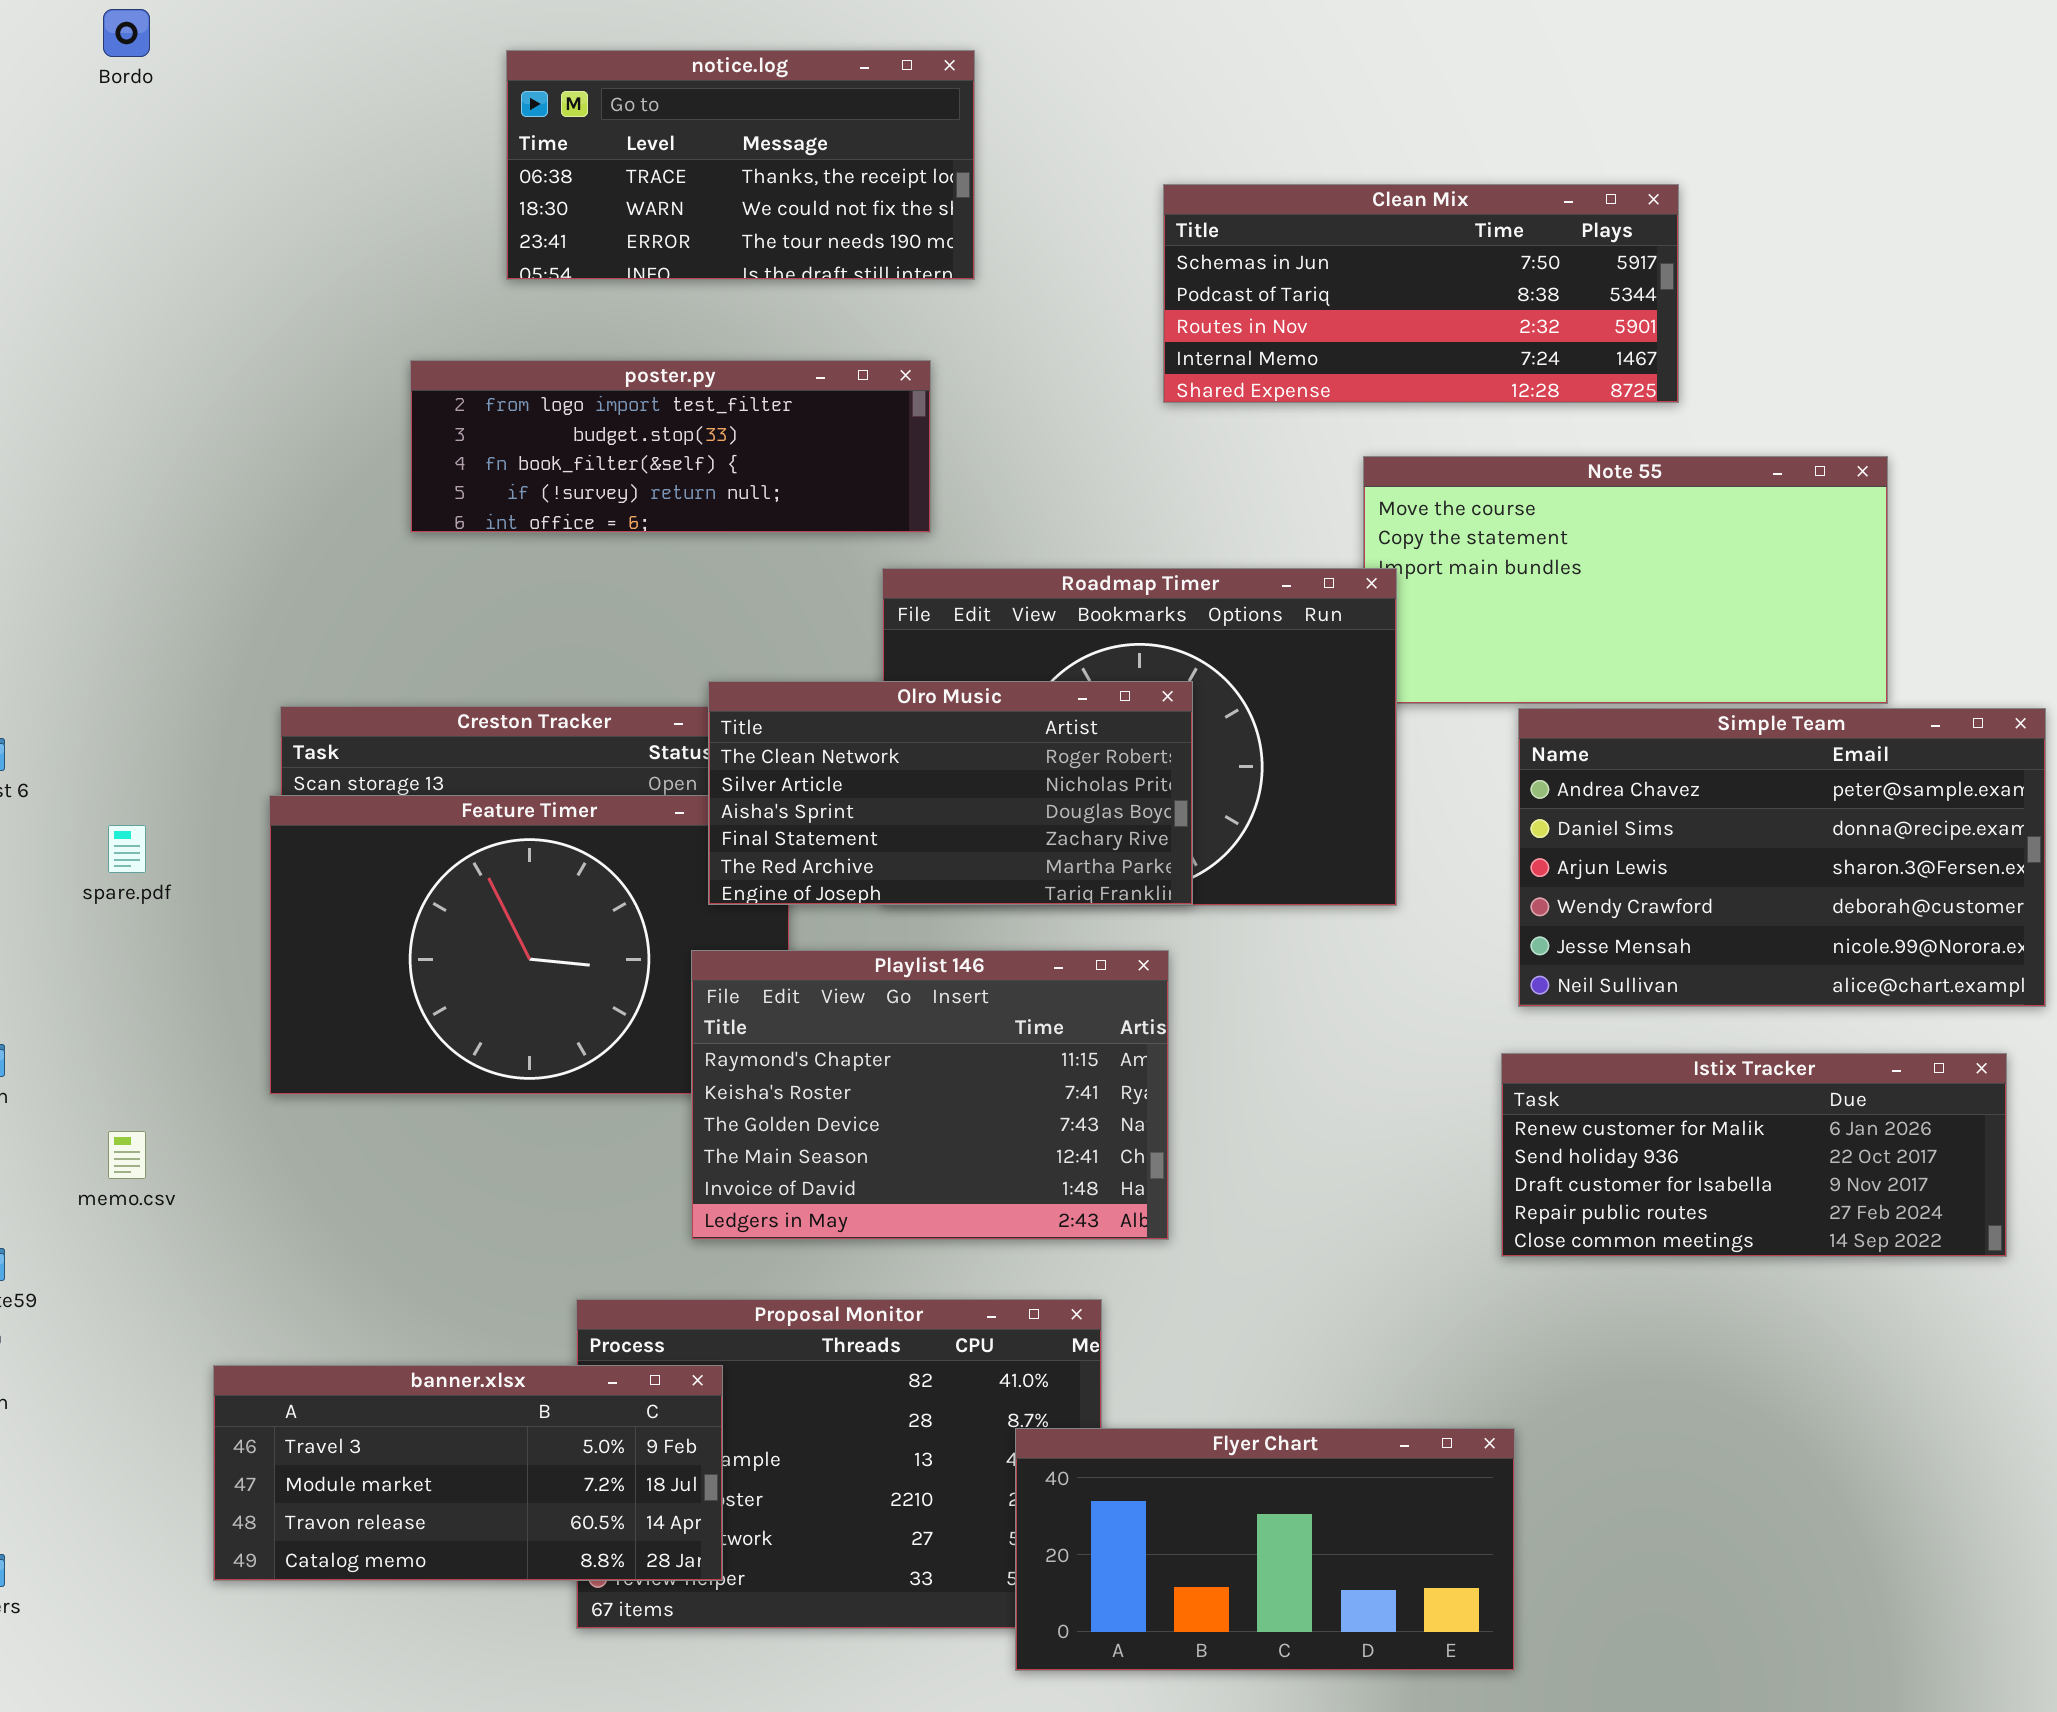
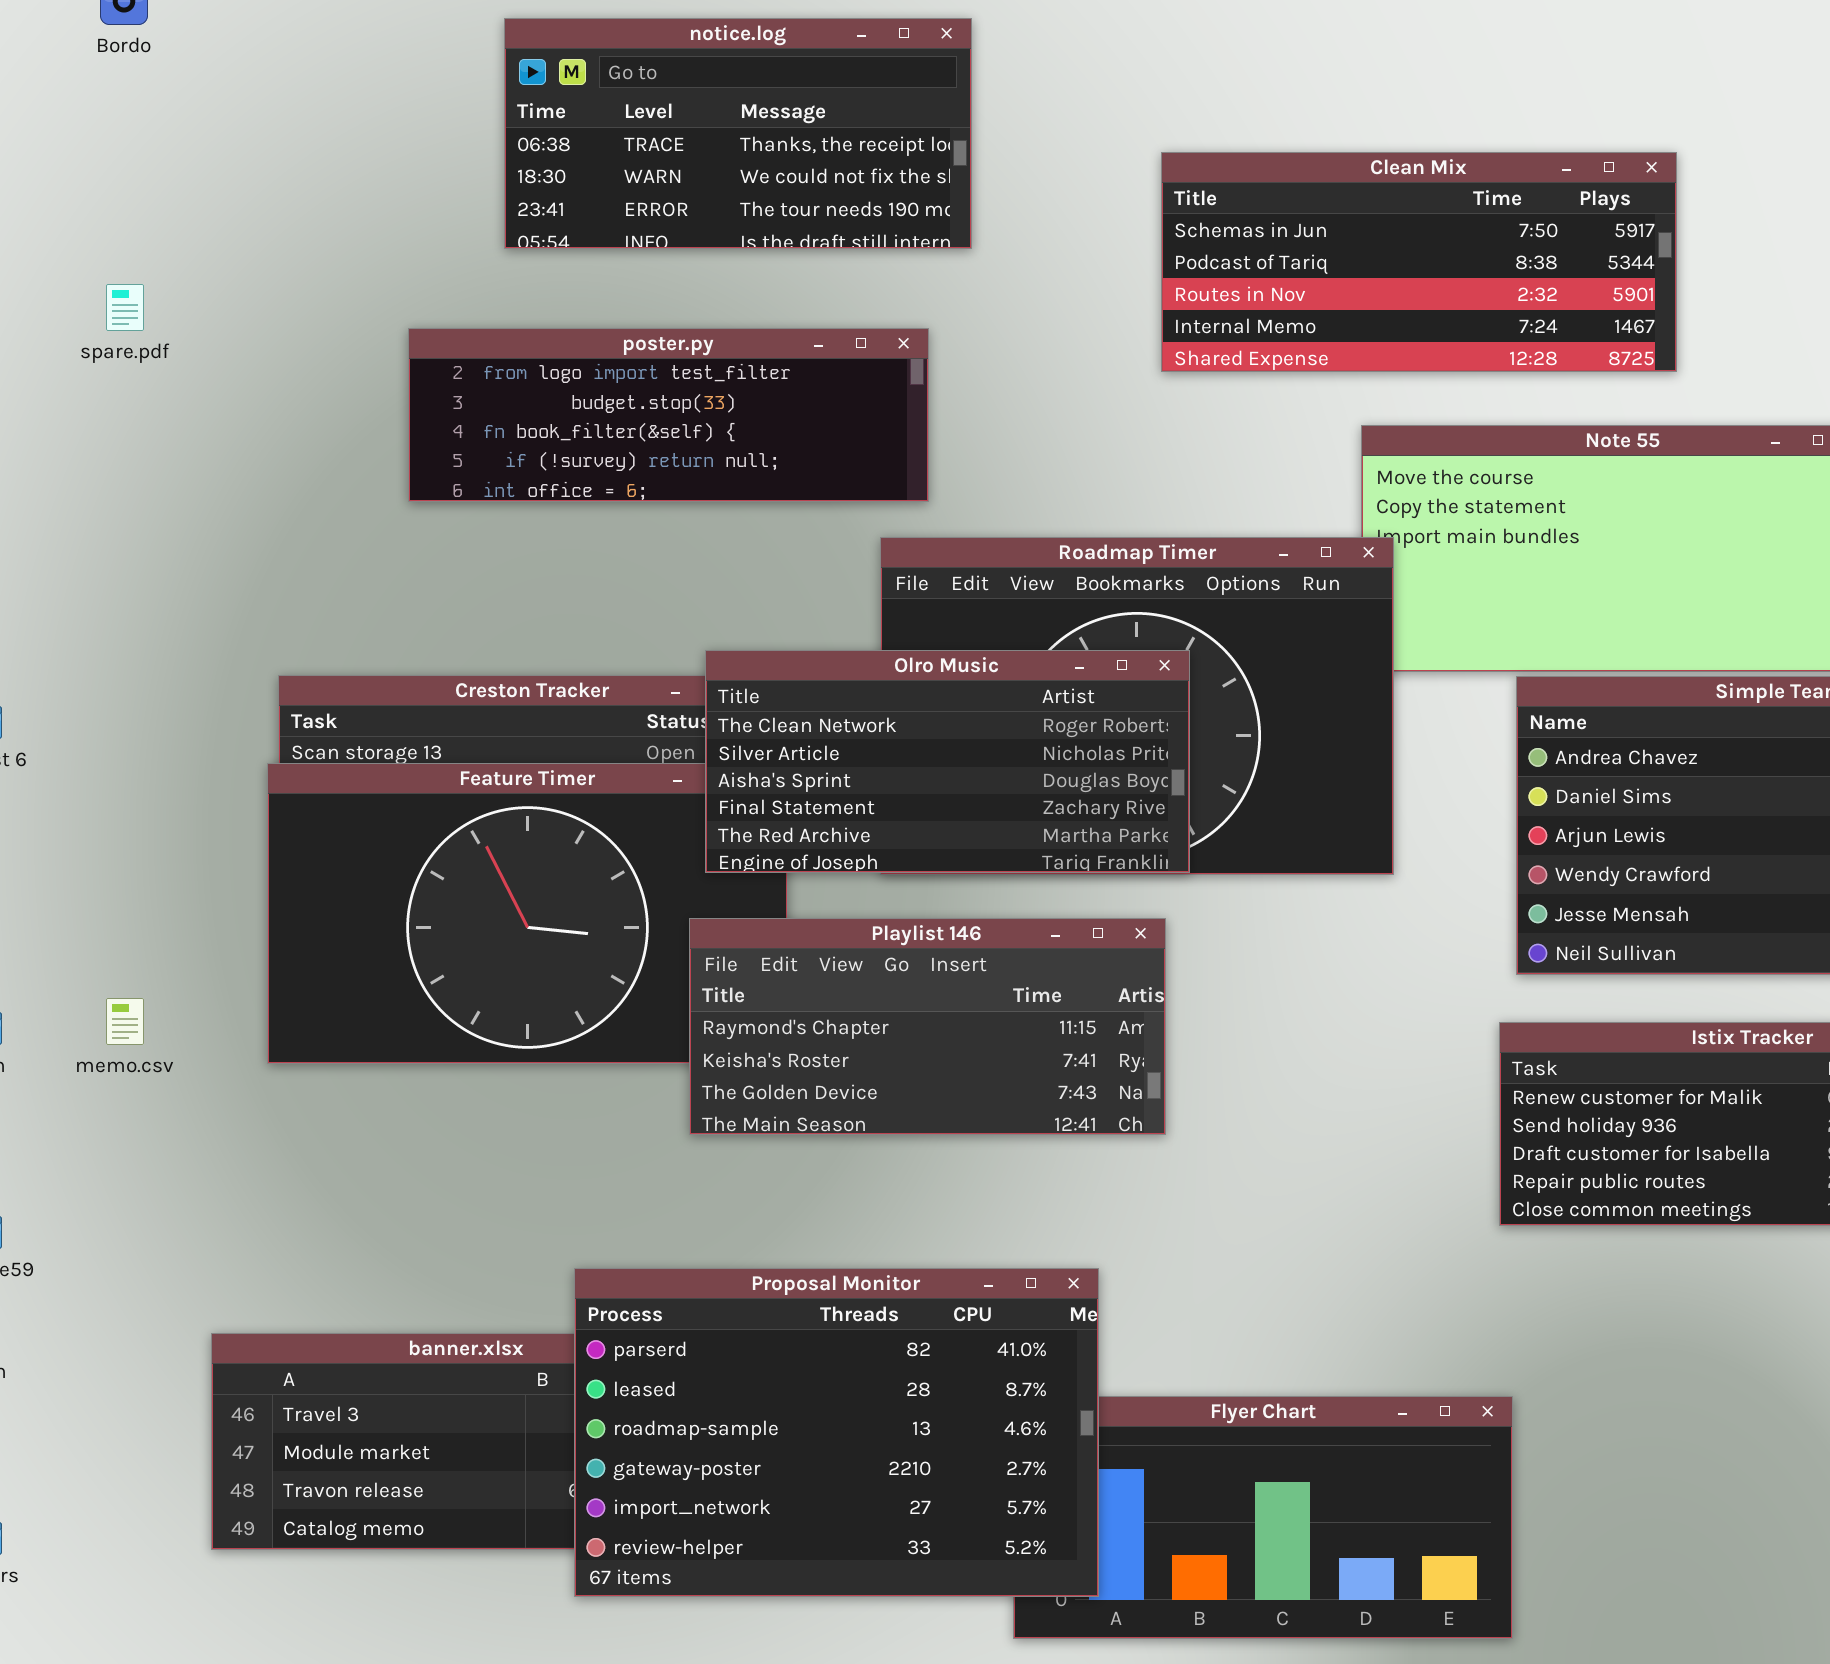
spare.pdf: [108,825,146,873] -> [106,284,144,331], moved
Playlist 146: [691,950,1169,1240] -> [689,918,1166,1135], resized
memo.csv: [108,1131,146,1179] -> [106,998,144,1045], moved
Proposal Monitor: [576,1299,1102,1629] -> [574,1268,1099,1597], raised

